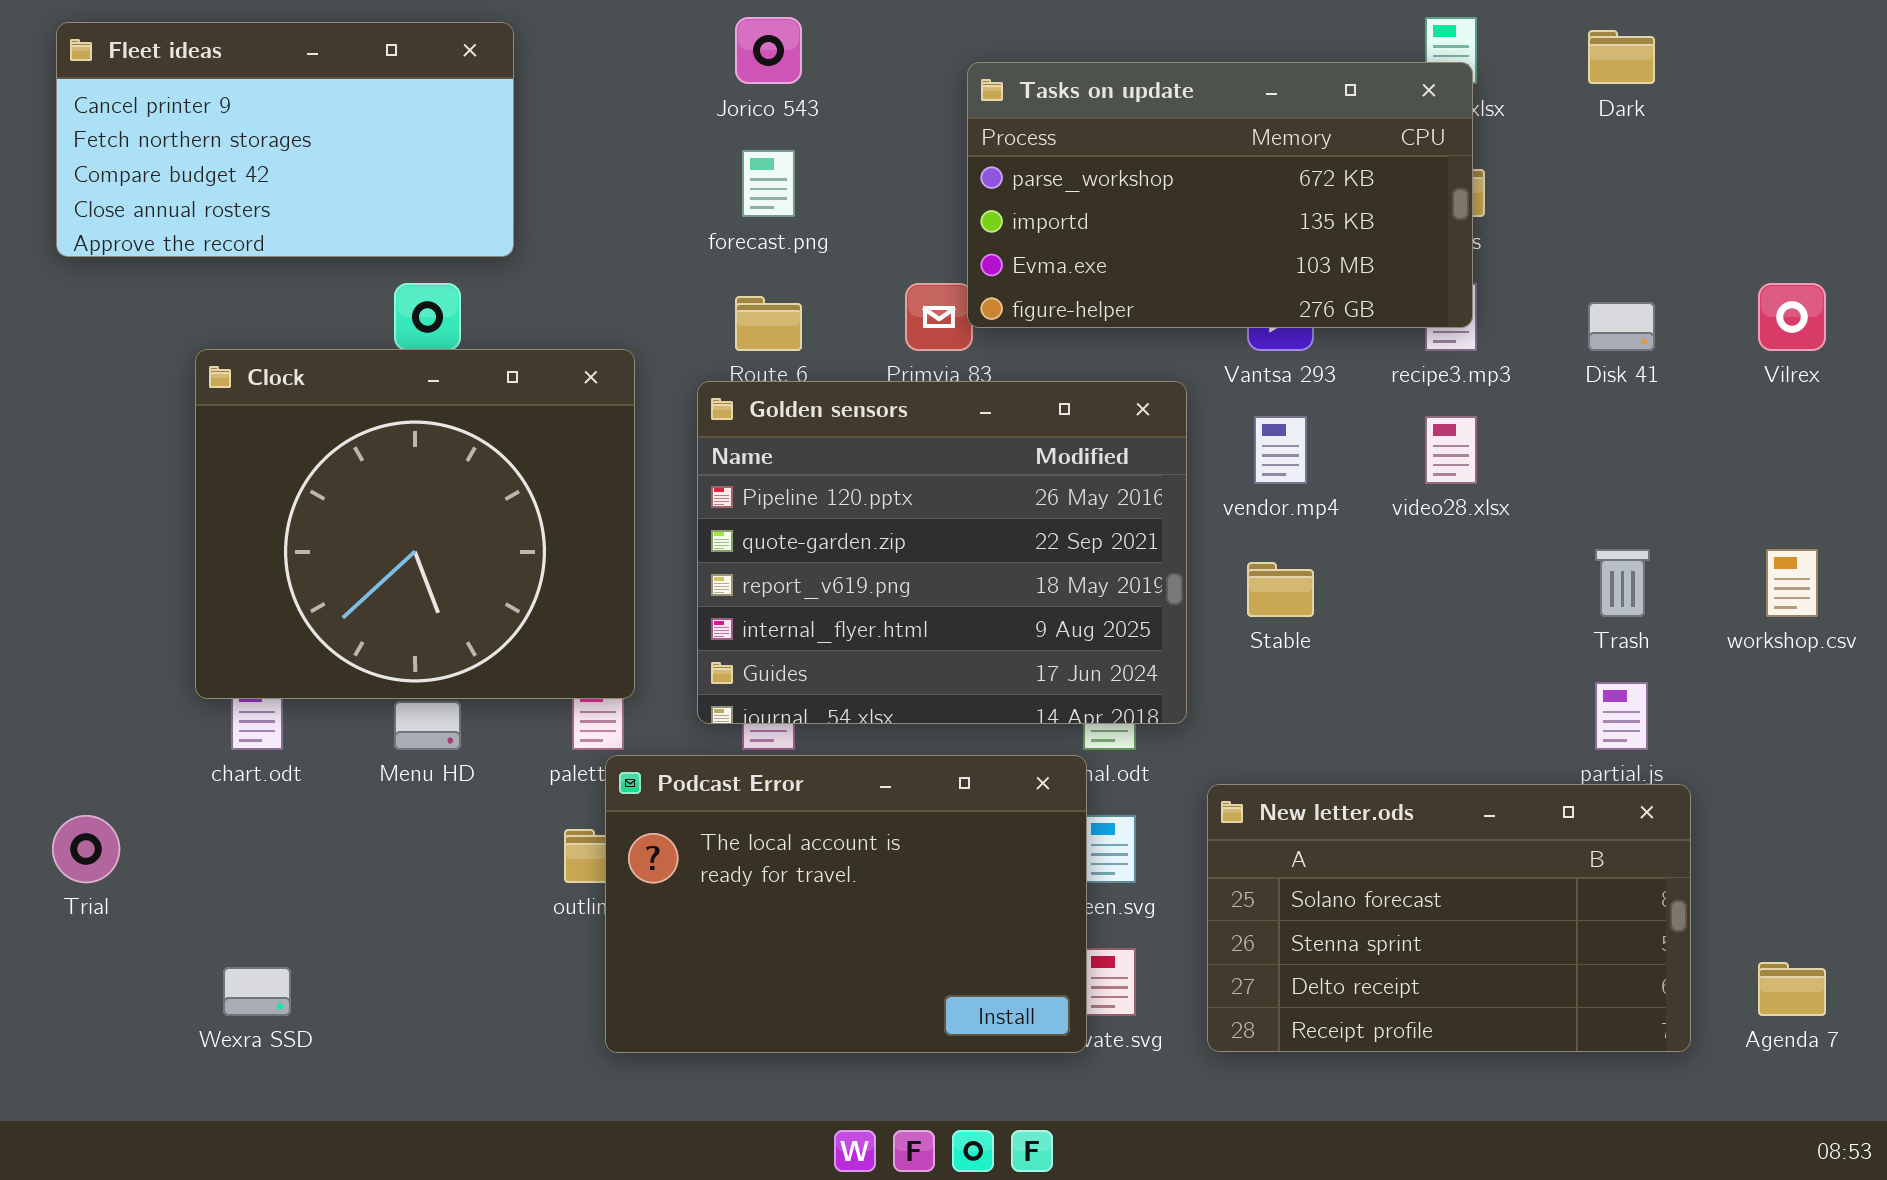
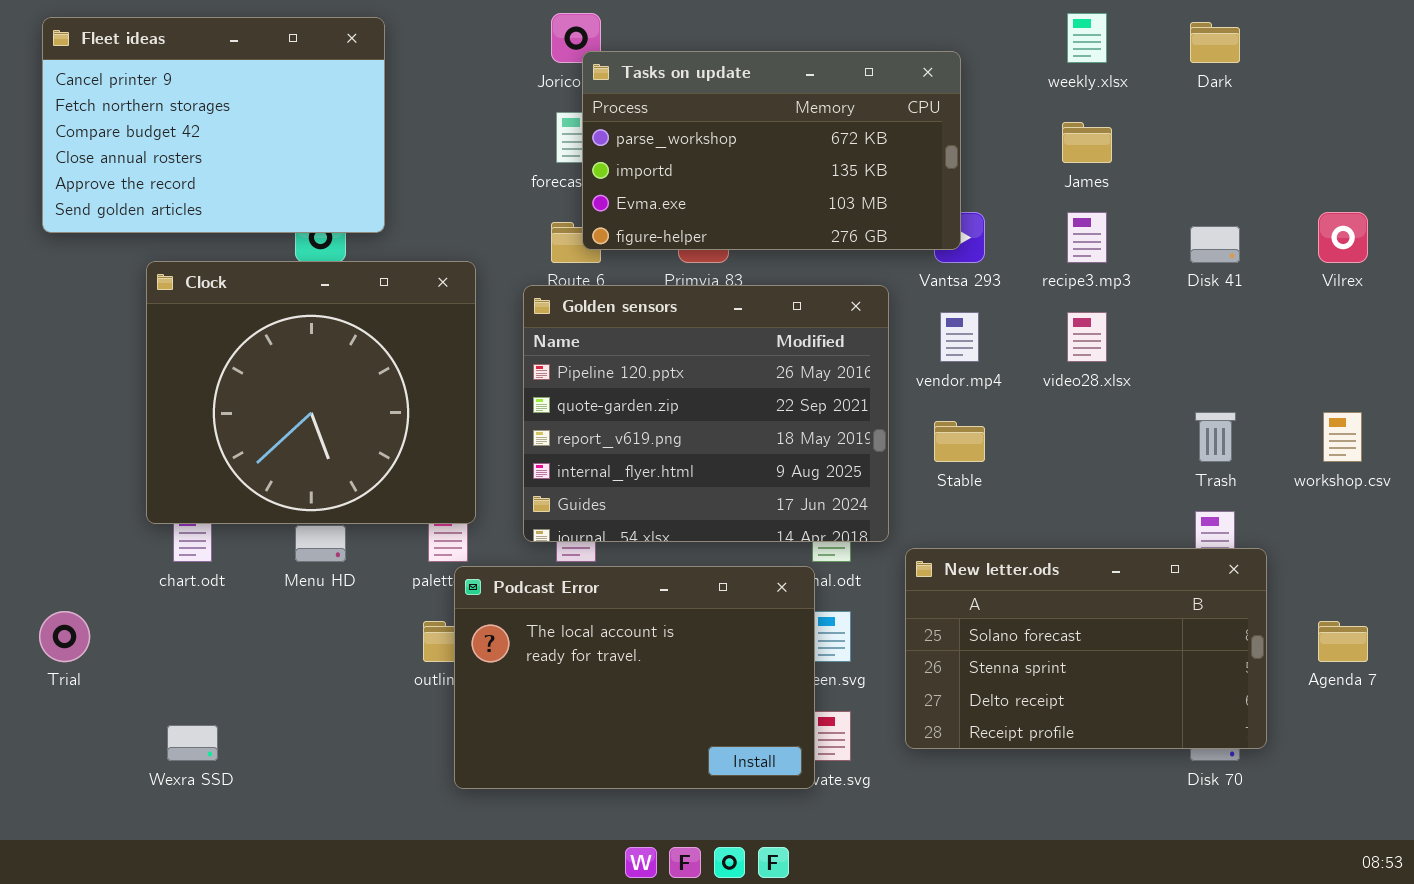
Fleet ideas: [56,22,514,257] -> [42,17,385,233], resized
Tasks on update: [967,62,1473,328] -> [582,51,961,250], moved
New letter.ods: [1207,784,1691,1052] -> [905,548,1267,749], moved
Agenda 7: [1758,962,1826,1016] -> [1318,621,1368,662], moved

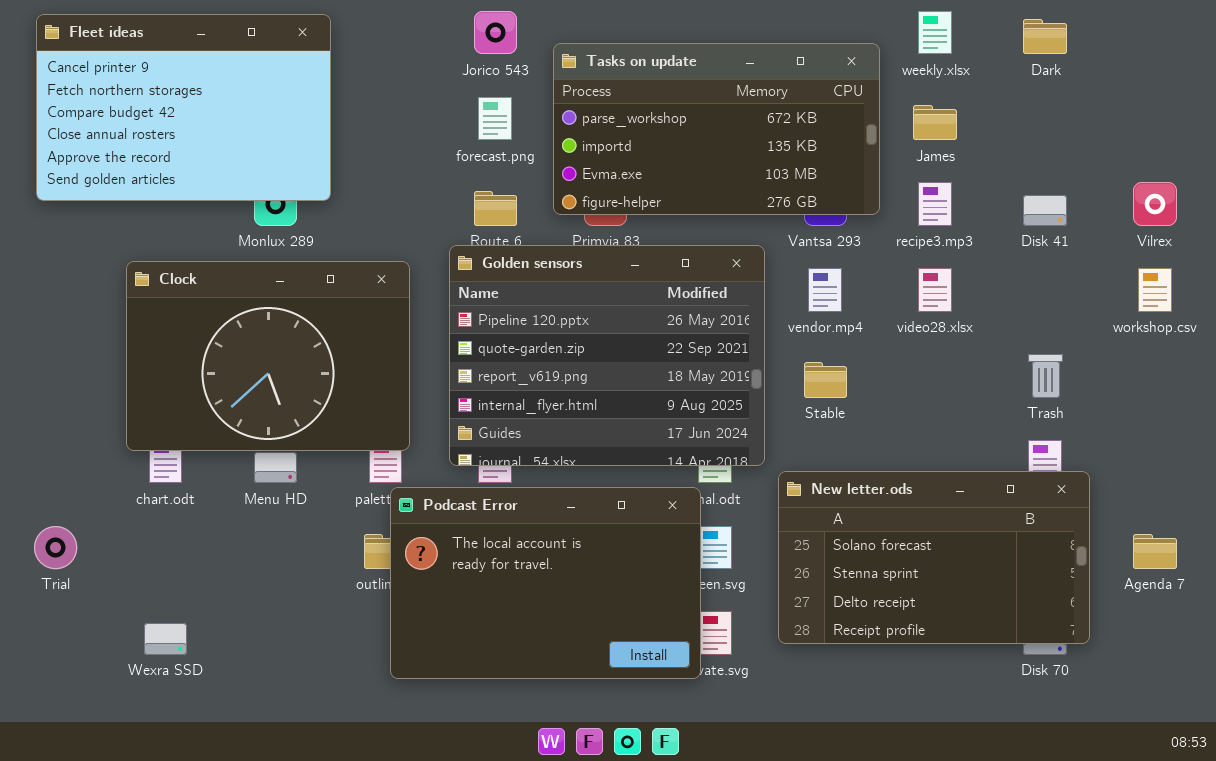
Tasks on update: [582,51,961,250] -> [553,43,880,215], moved
Clock: [146,261,476,524] -> [126,261,410,451], resized
workshop.csv: [1323,412,1362,462] -> [1138,268,1172,312], moved

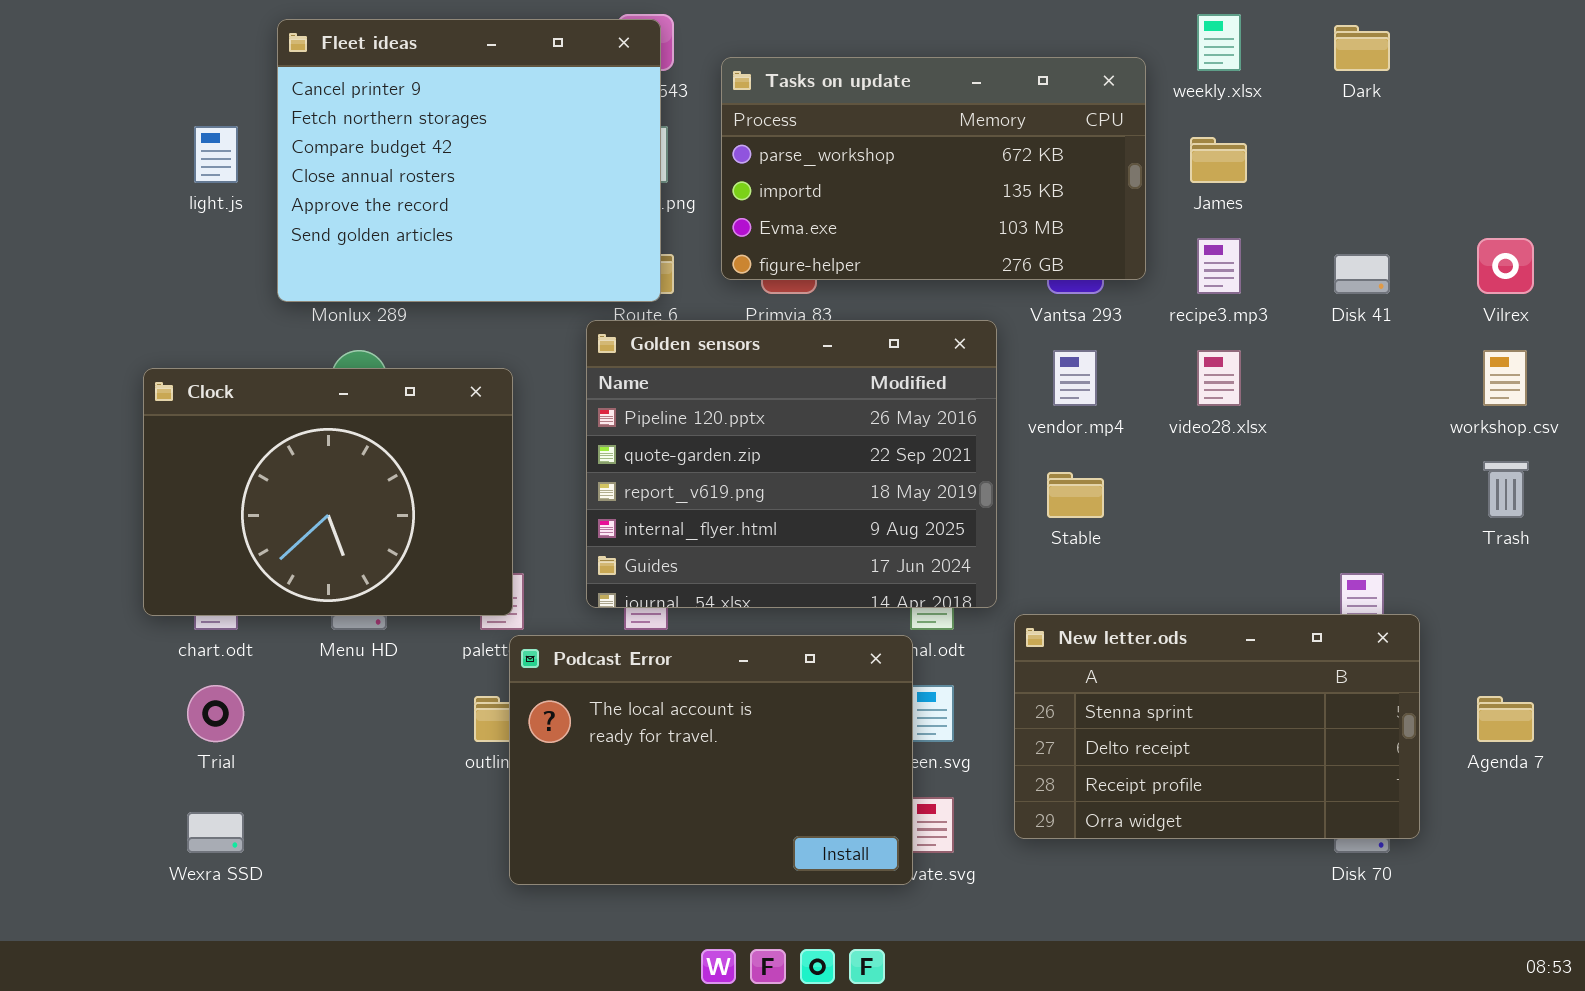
Fleet ideas: [36,14,331,201] -> [277,19,661,302], moved, resized
Clock: [126,261,410,451] -> [143,368,513,616], moved
Trash: [1028,354,1063,398] -> [1483,461,1529,518], moved
New letter.ods: [778,471,1090,644] -> [1014,614,1420,839], scrolled down 1 row
Trial: [34,526,77,569] -> [187,685,244,742], moved

